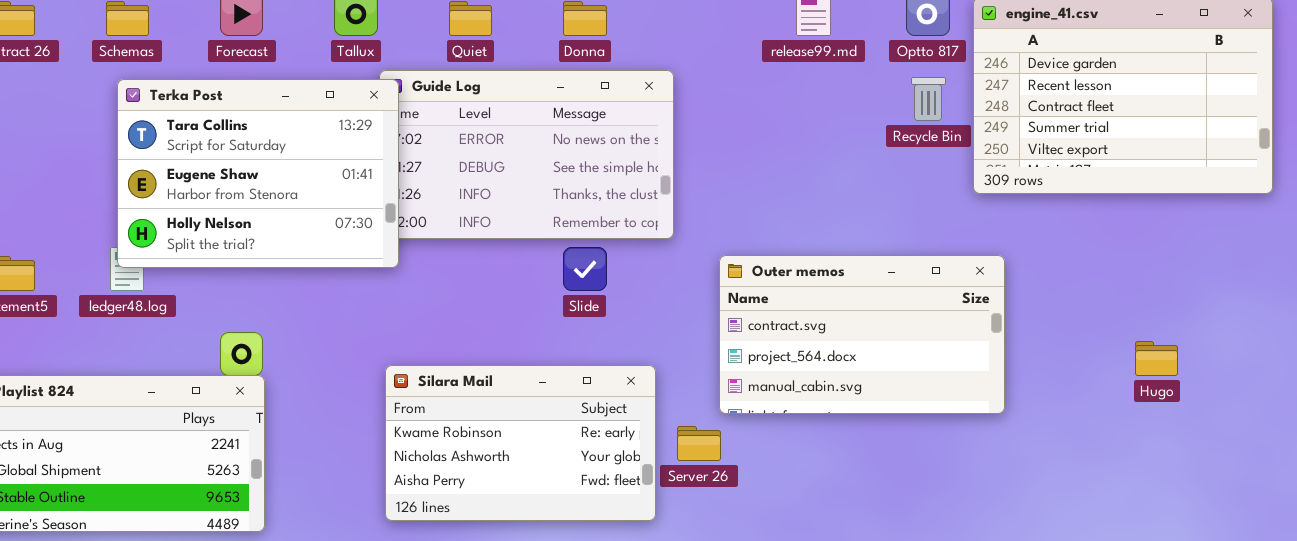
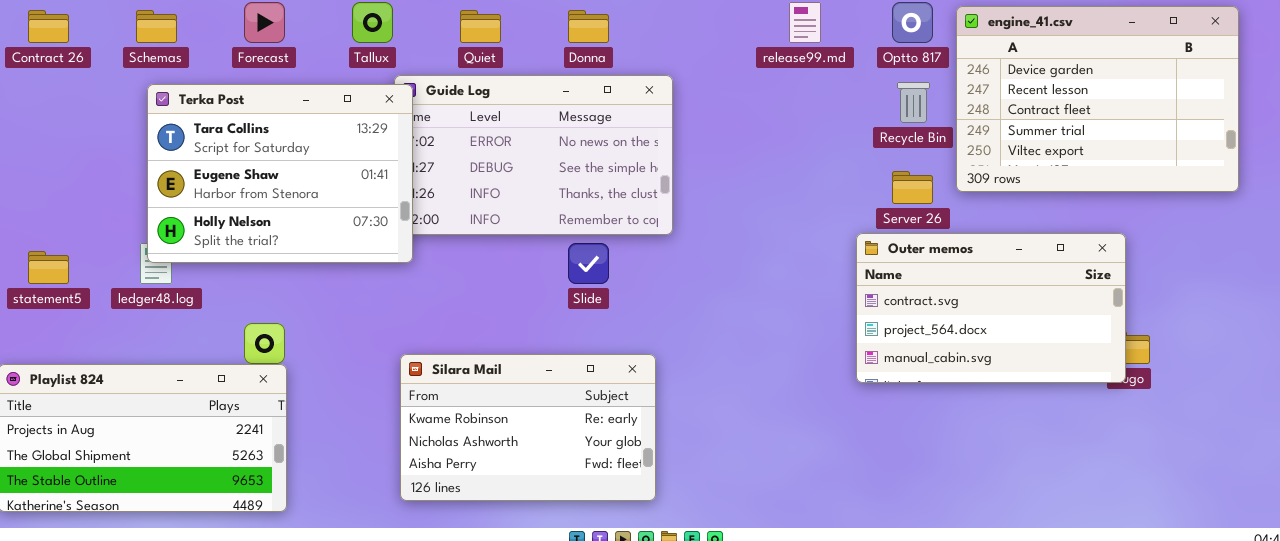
Outer memos: [719,255,1005,414] -> [856,233,1126,383], moved
Server 26: [677,426,721,461] -> [892,171,933,204], moved

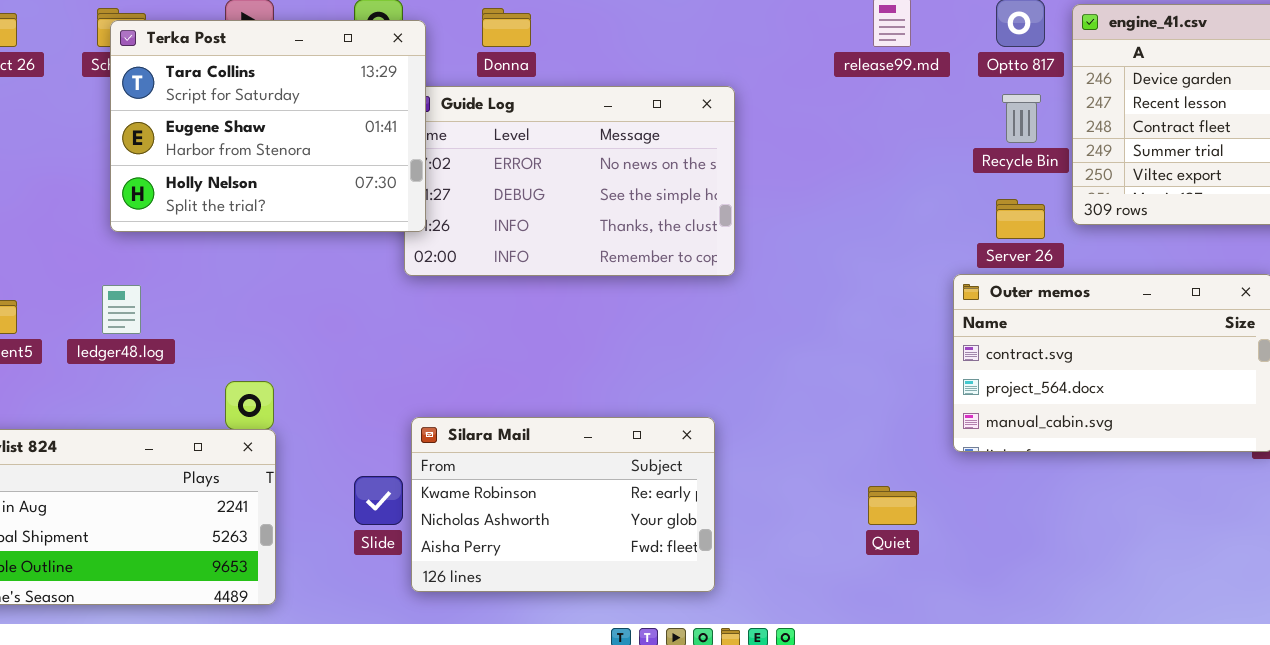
Quiet: [460,10,501,43] -> [868,486,917,525], moved
Donna: [568,10,609,43] -> [482,8,531,47], moved
Terka Post: [147,84,413,263] -> [110,20,426,232], moved
Slide: [568,243,609,284] -> [354,476,403,525], moved

